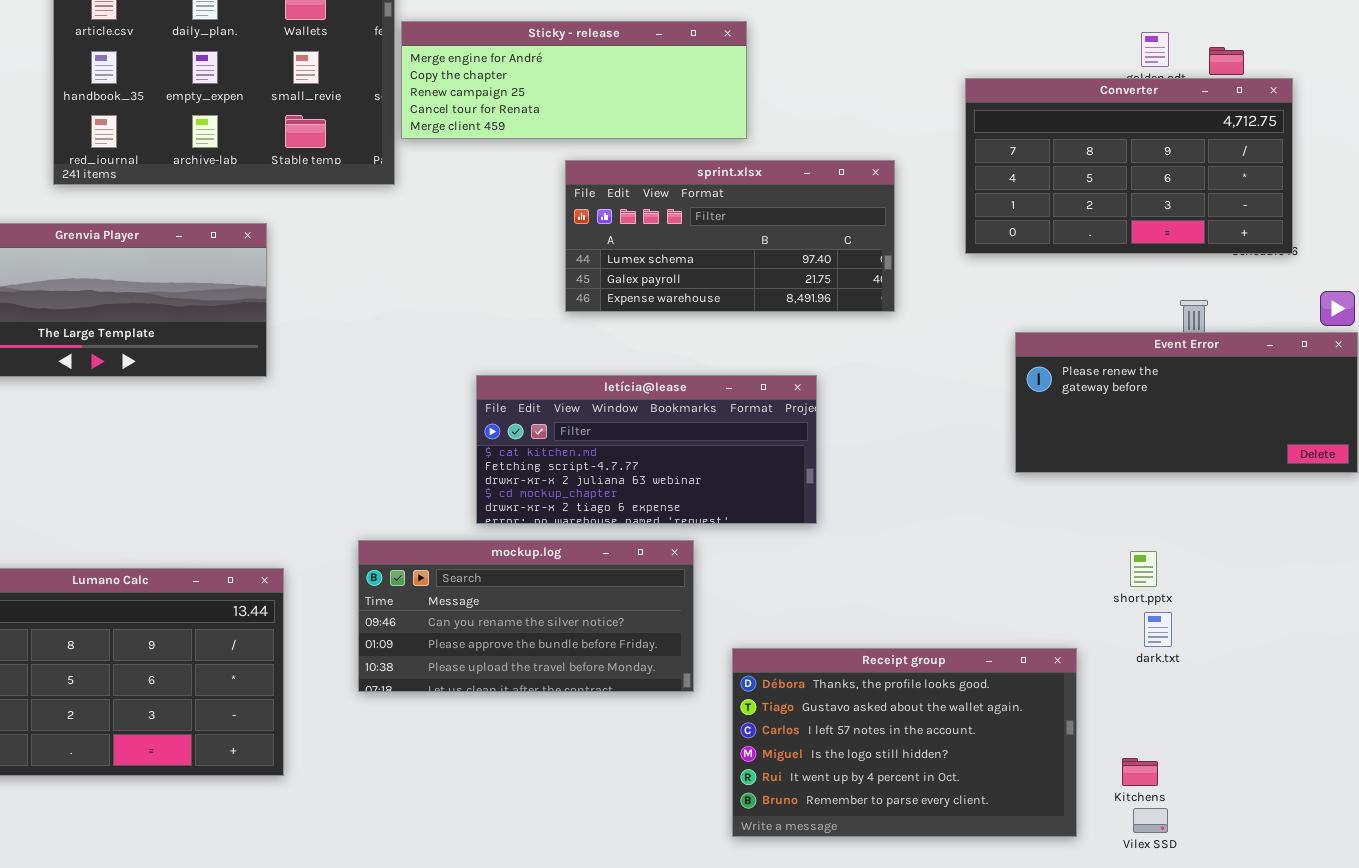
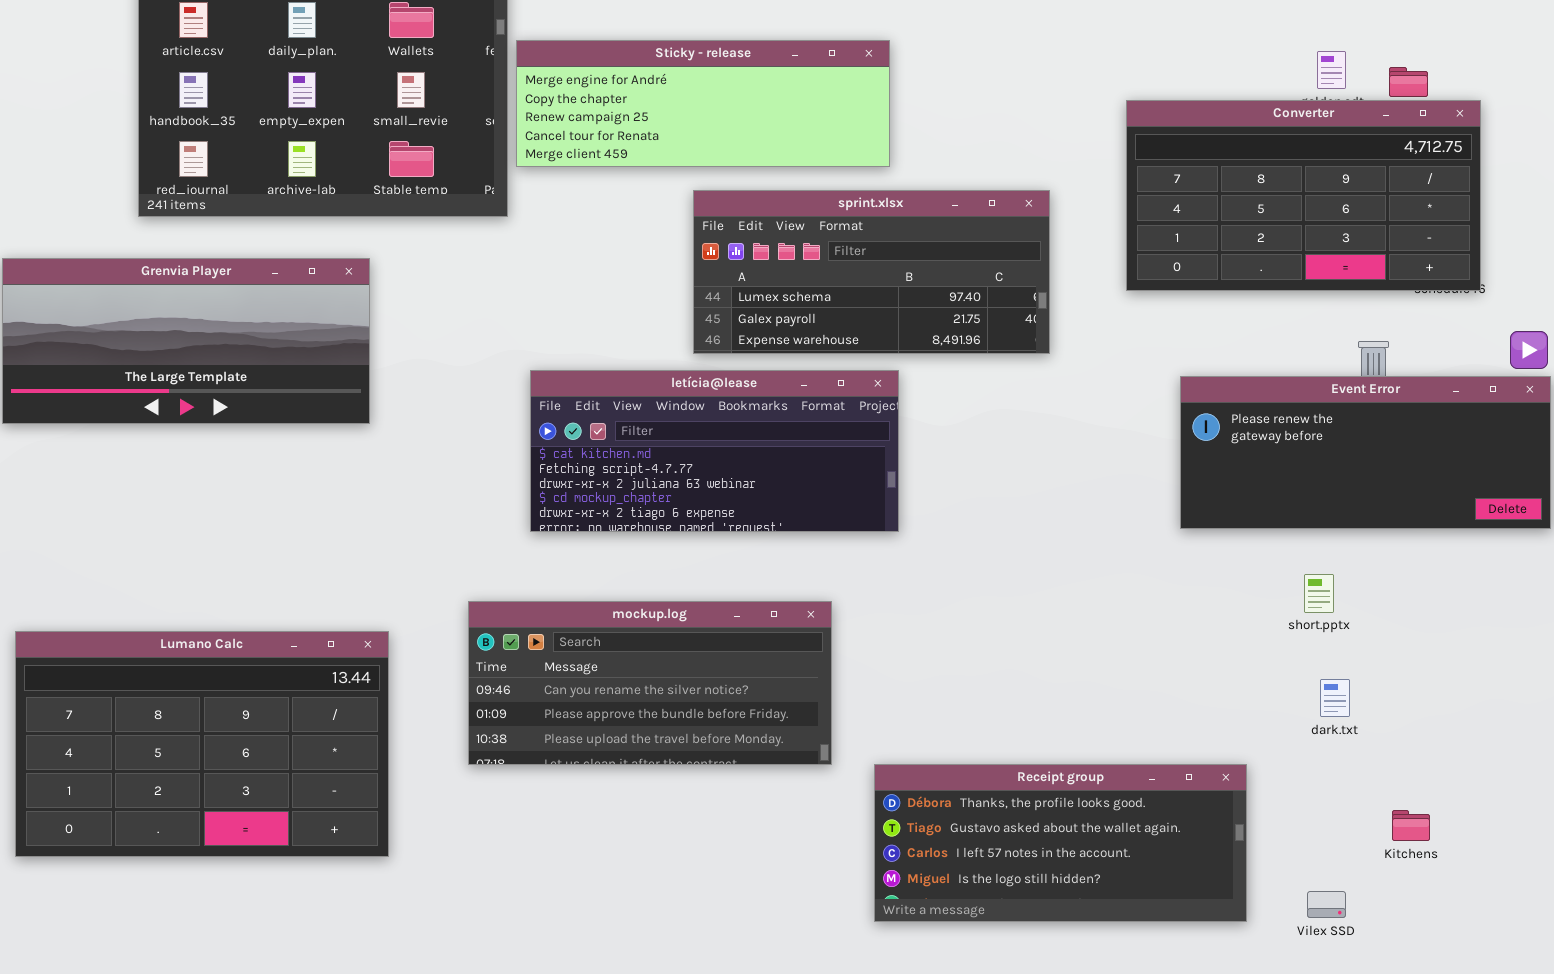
letícia@lease: [476,375,817,524] -> [530,370,899,532], moved
short.pptx: [1130,551,1157,587] -> [1304,574,1334,613], moved
Receipt group: [732,648,1077,837] -> [874,764,1247,922], resized
Kitchens: [1122,758,1158,786] -> [1392,810,1430,841], moved

